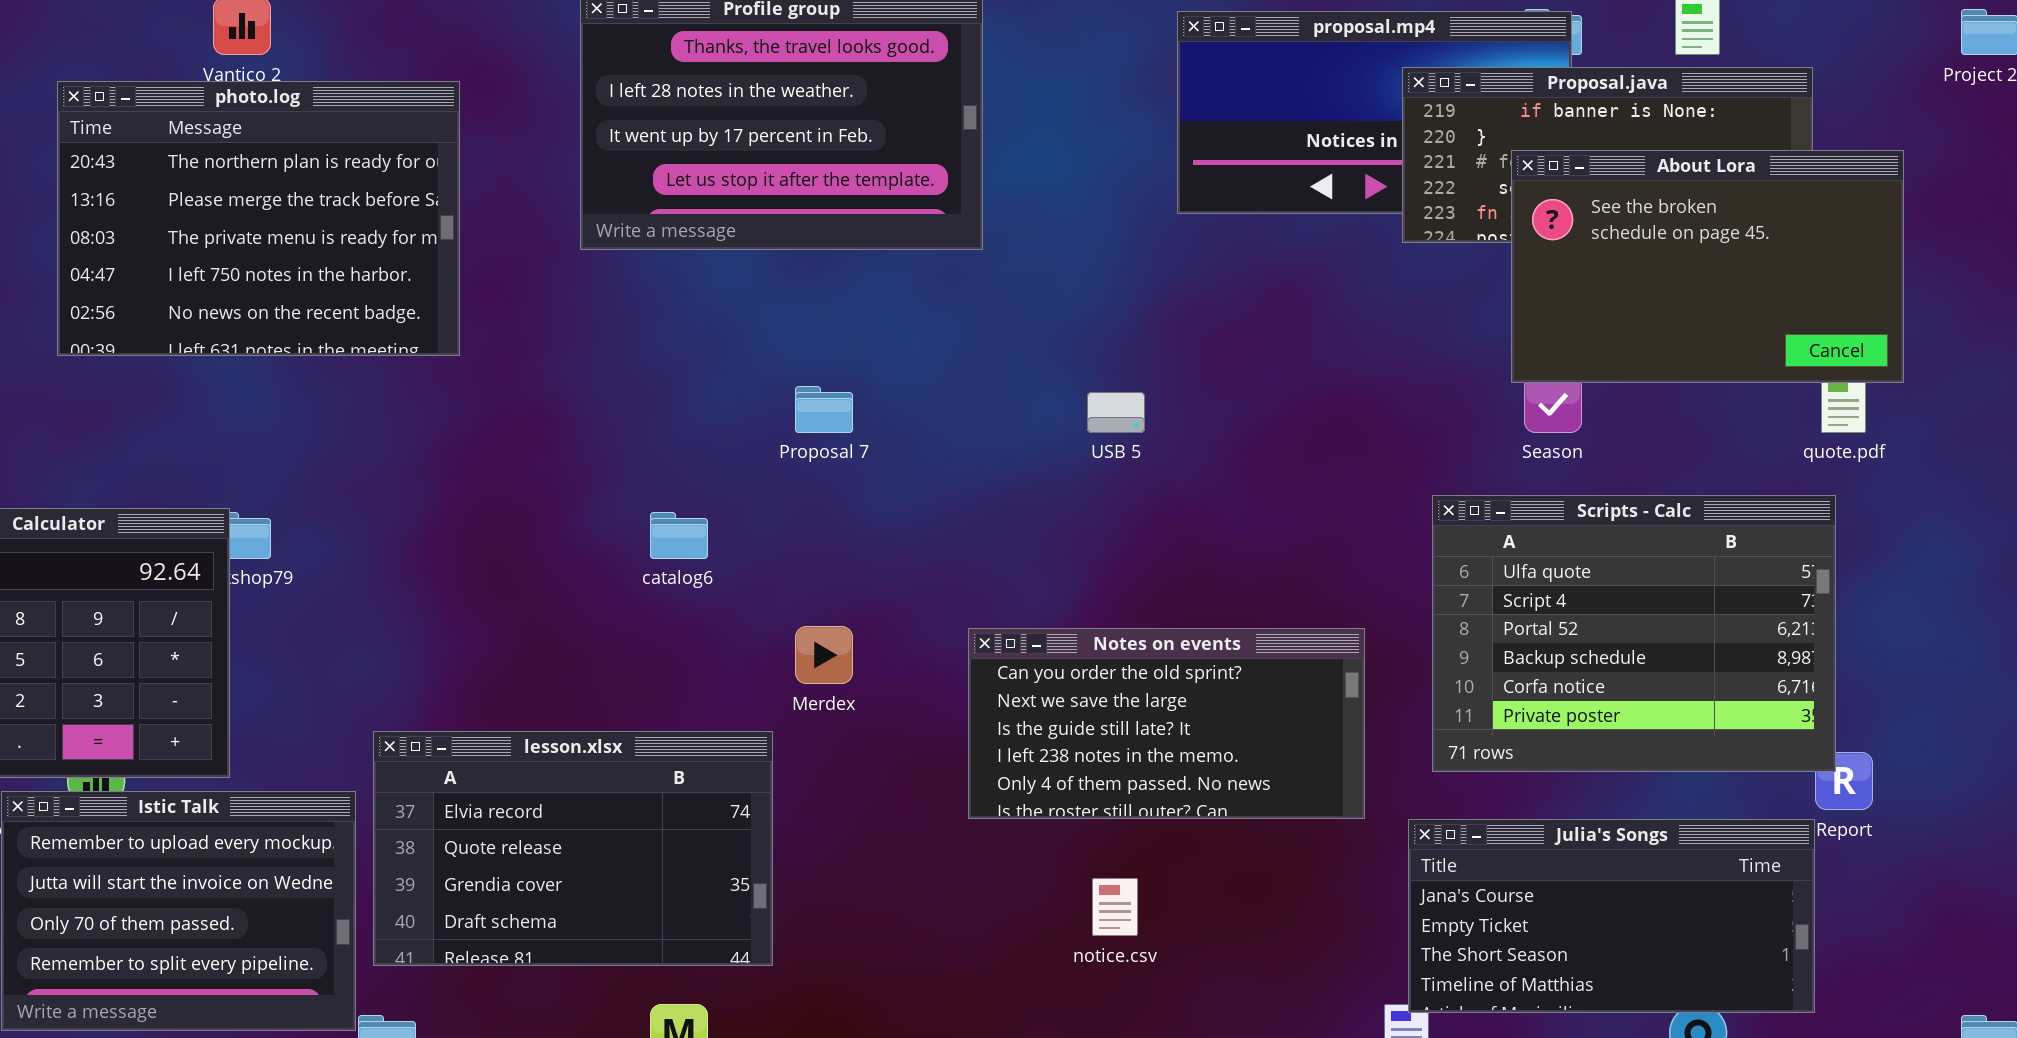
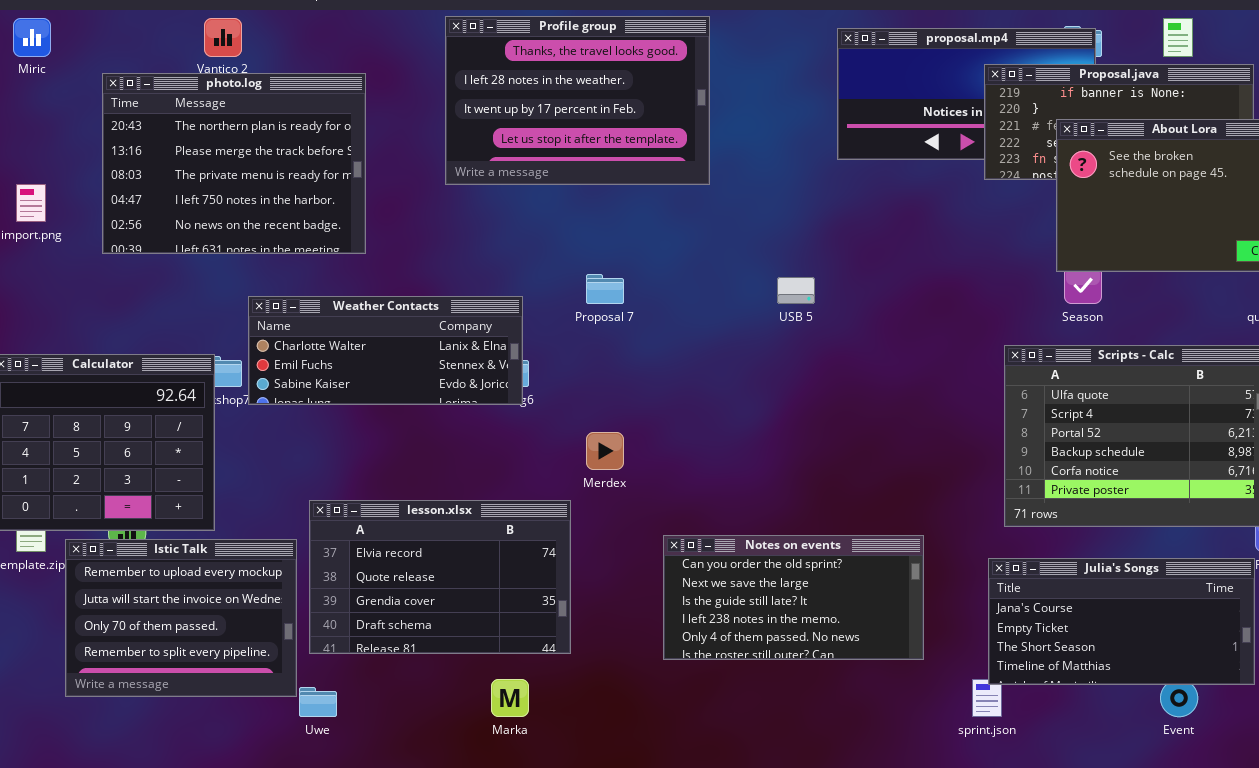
Weather Contacts: none -> [248,296,523,405], opened
Notes on events: [968,628,1365,819] -> [663,535,924,660], moved

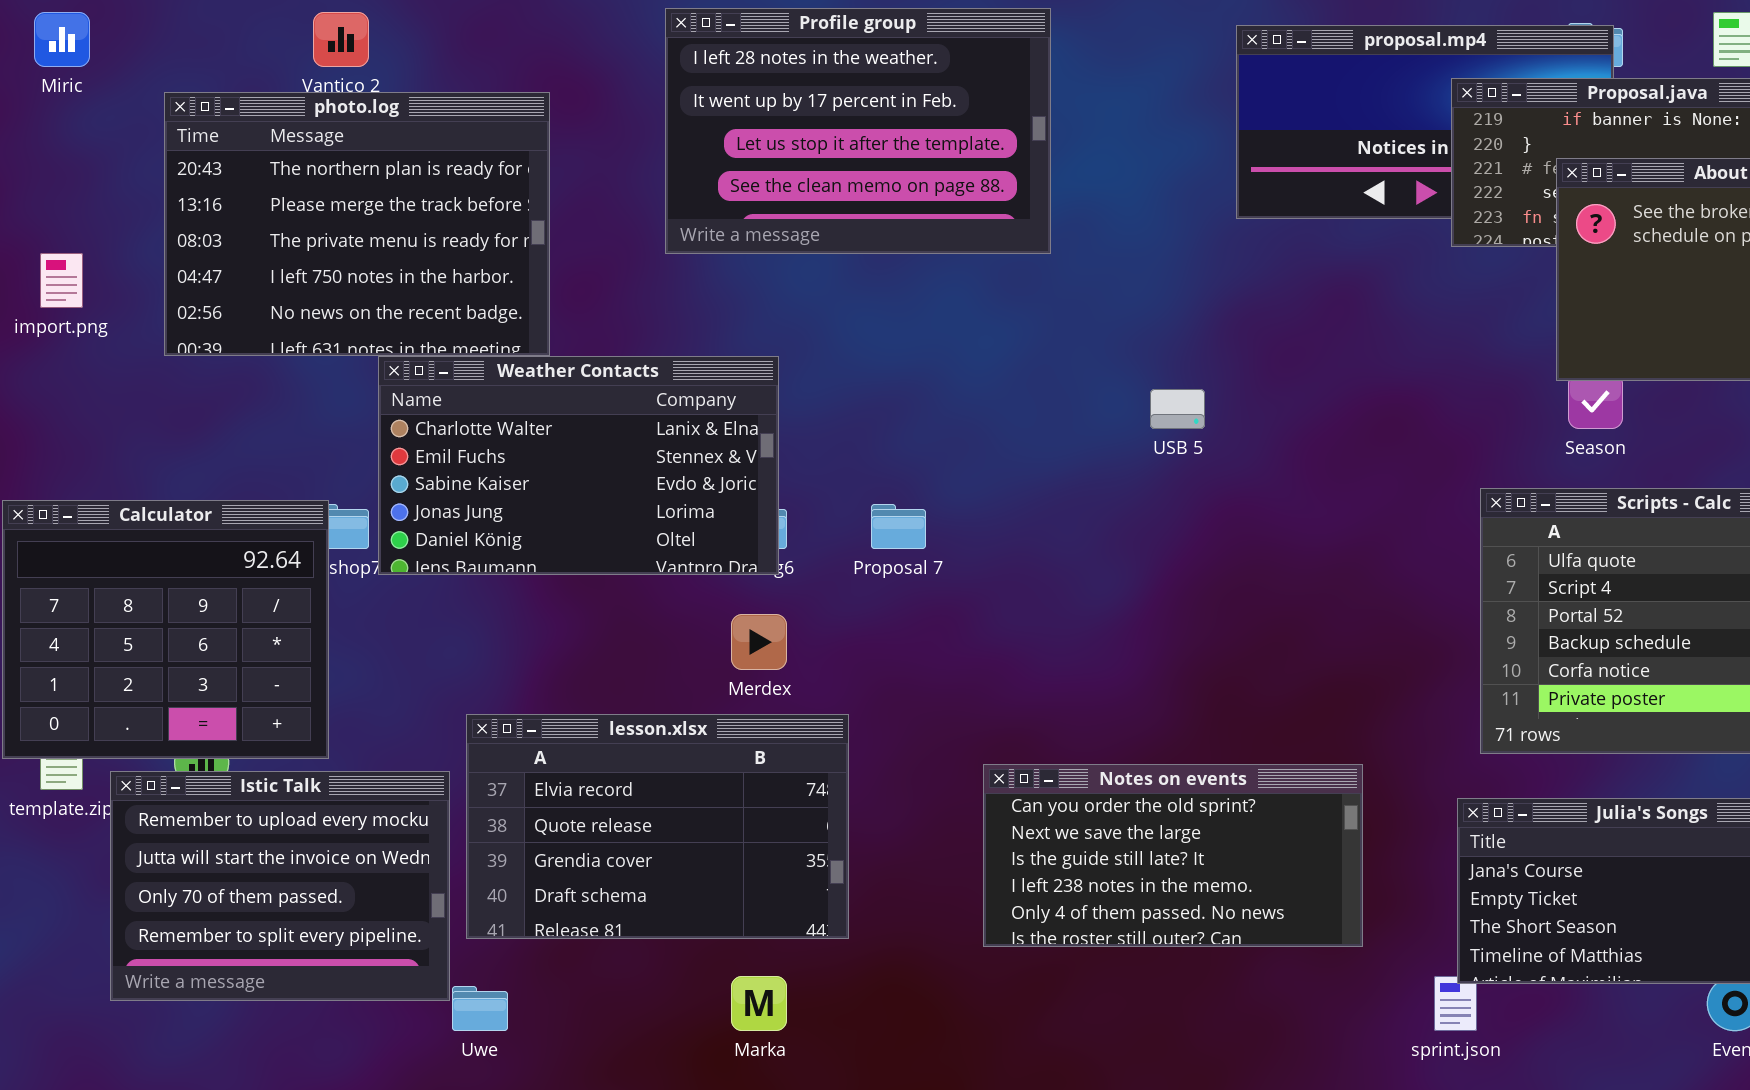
Profile group: [445,16,710,185] -> [665,8,1051,254], scrolled down 1 row
Proposal 7: [586,274,624,304] -> [871,504,926,549], moved
Weather Contacts: [248,296,523,405] -> [378,356,779,575], resized
Merdex: [586,432,624,470] -> [731,614,787,670], moved

